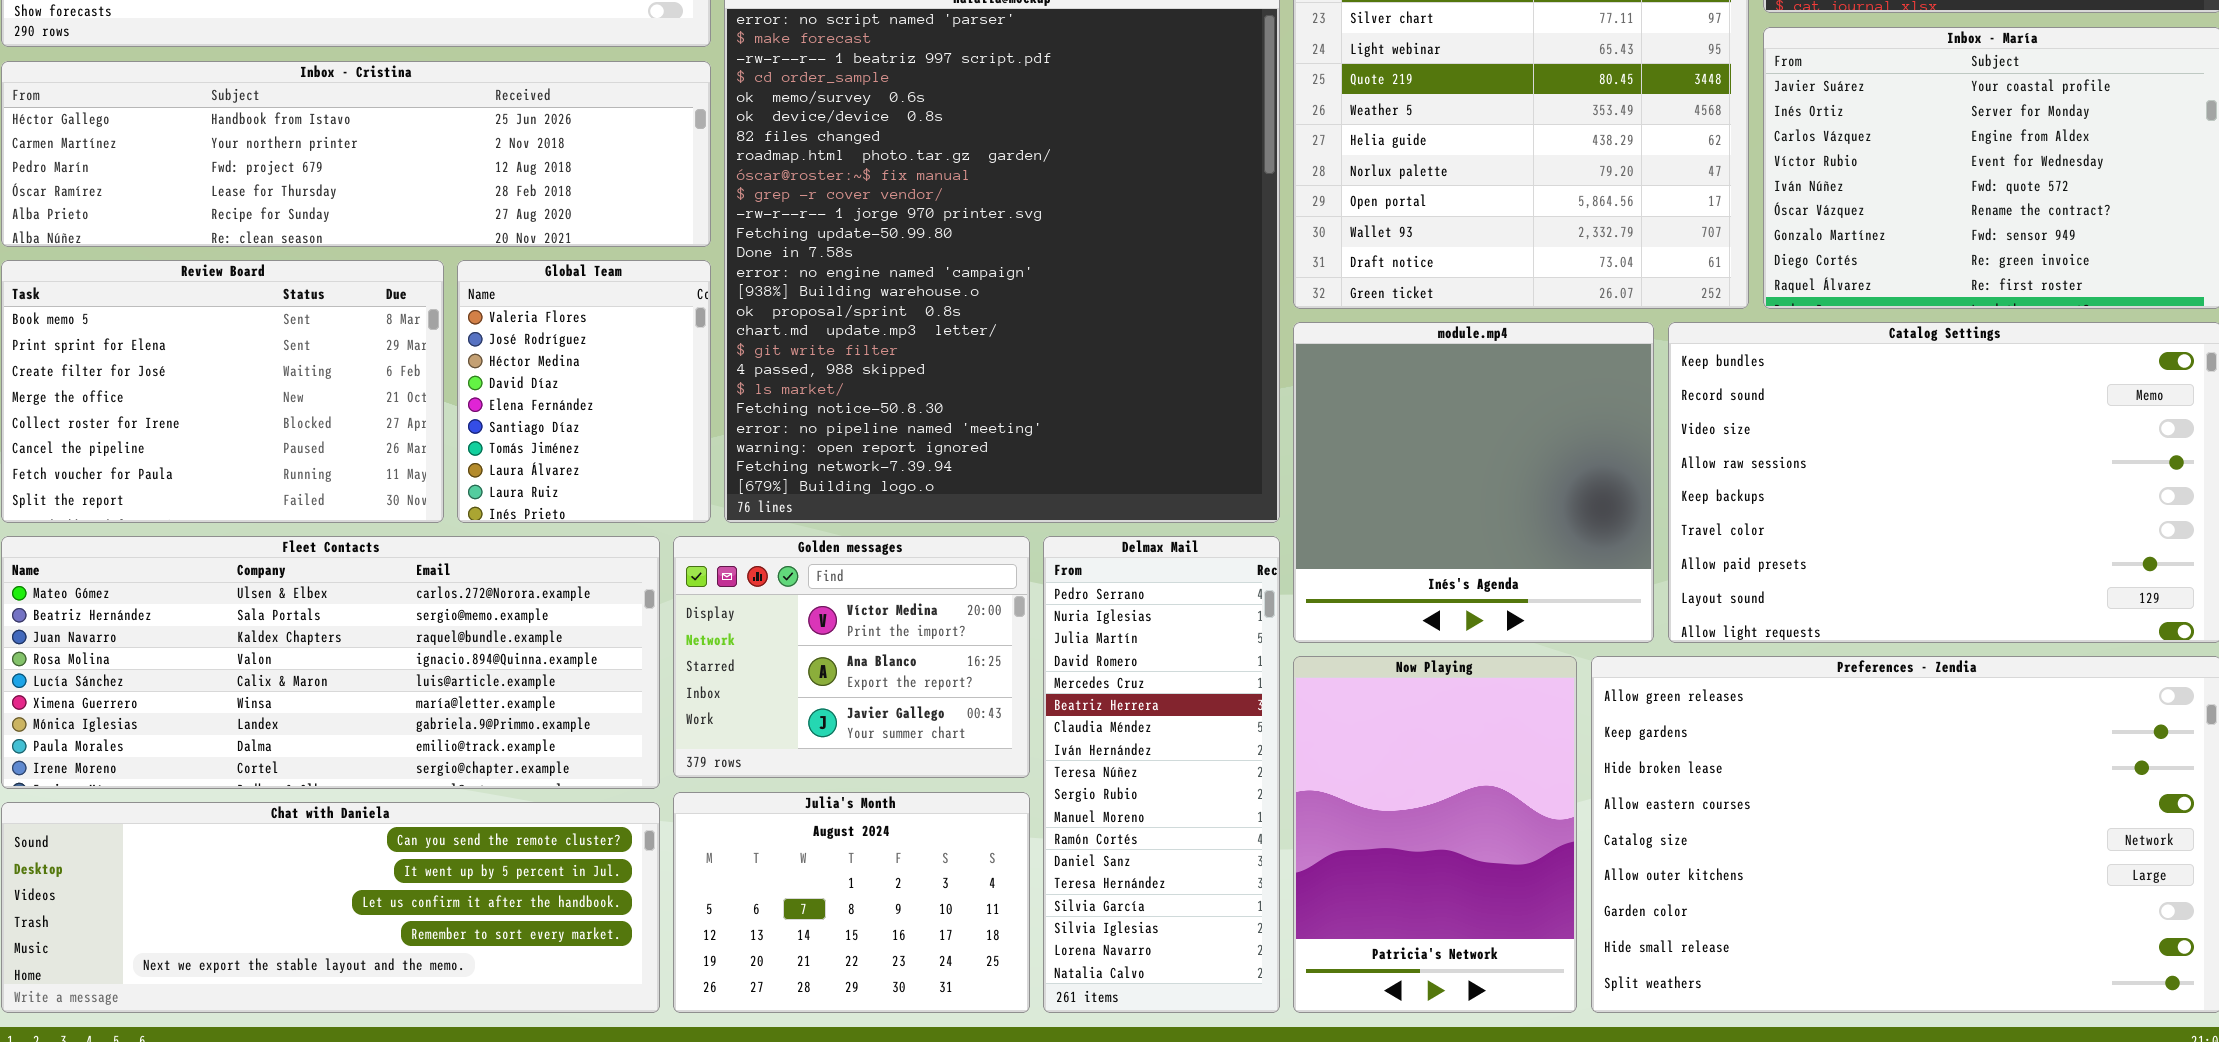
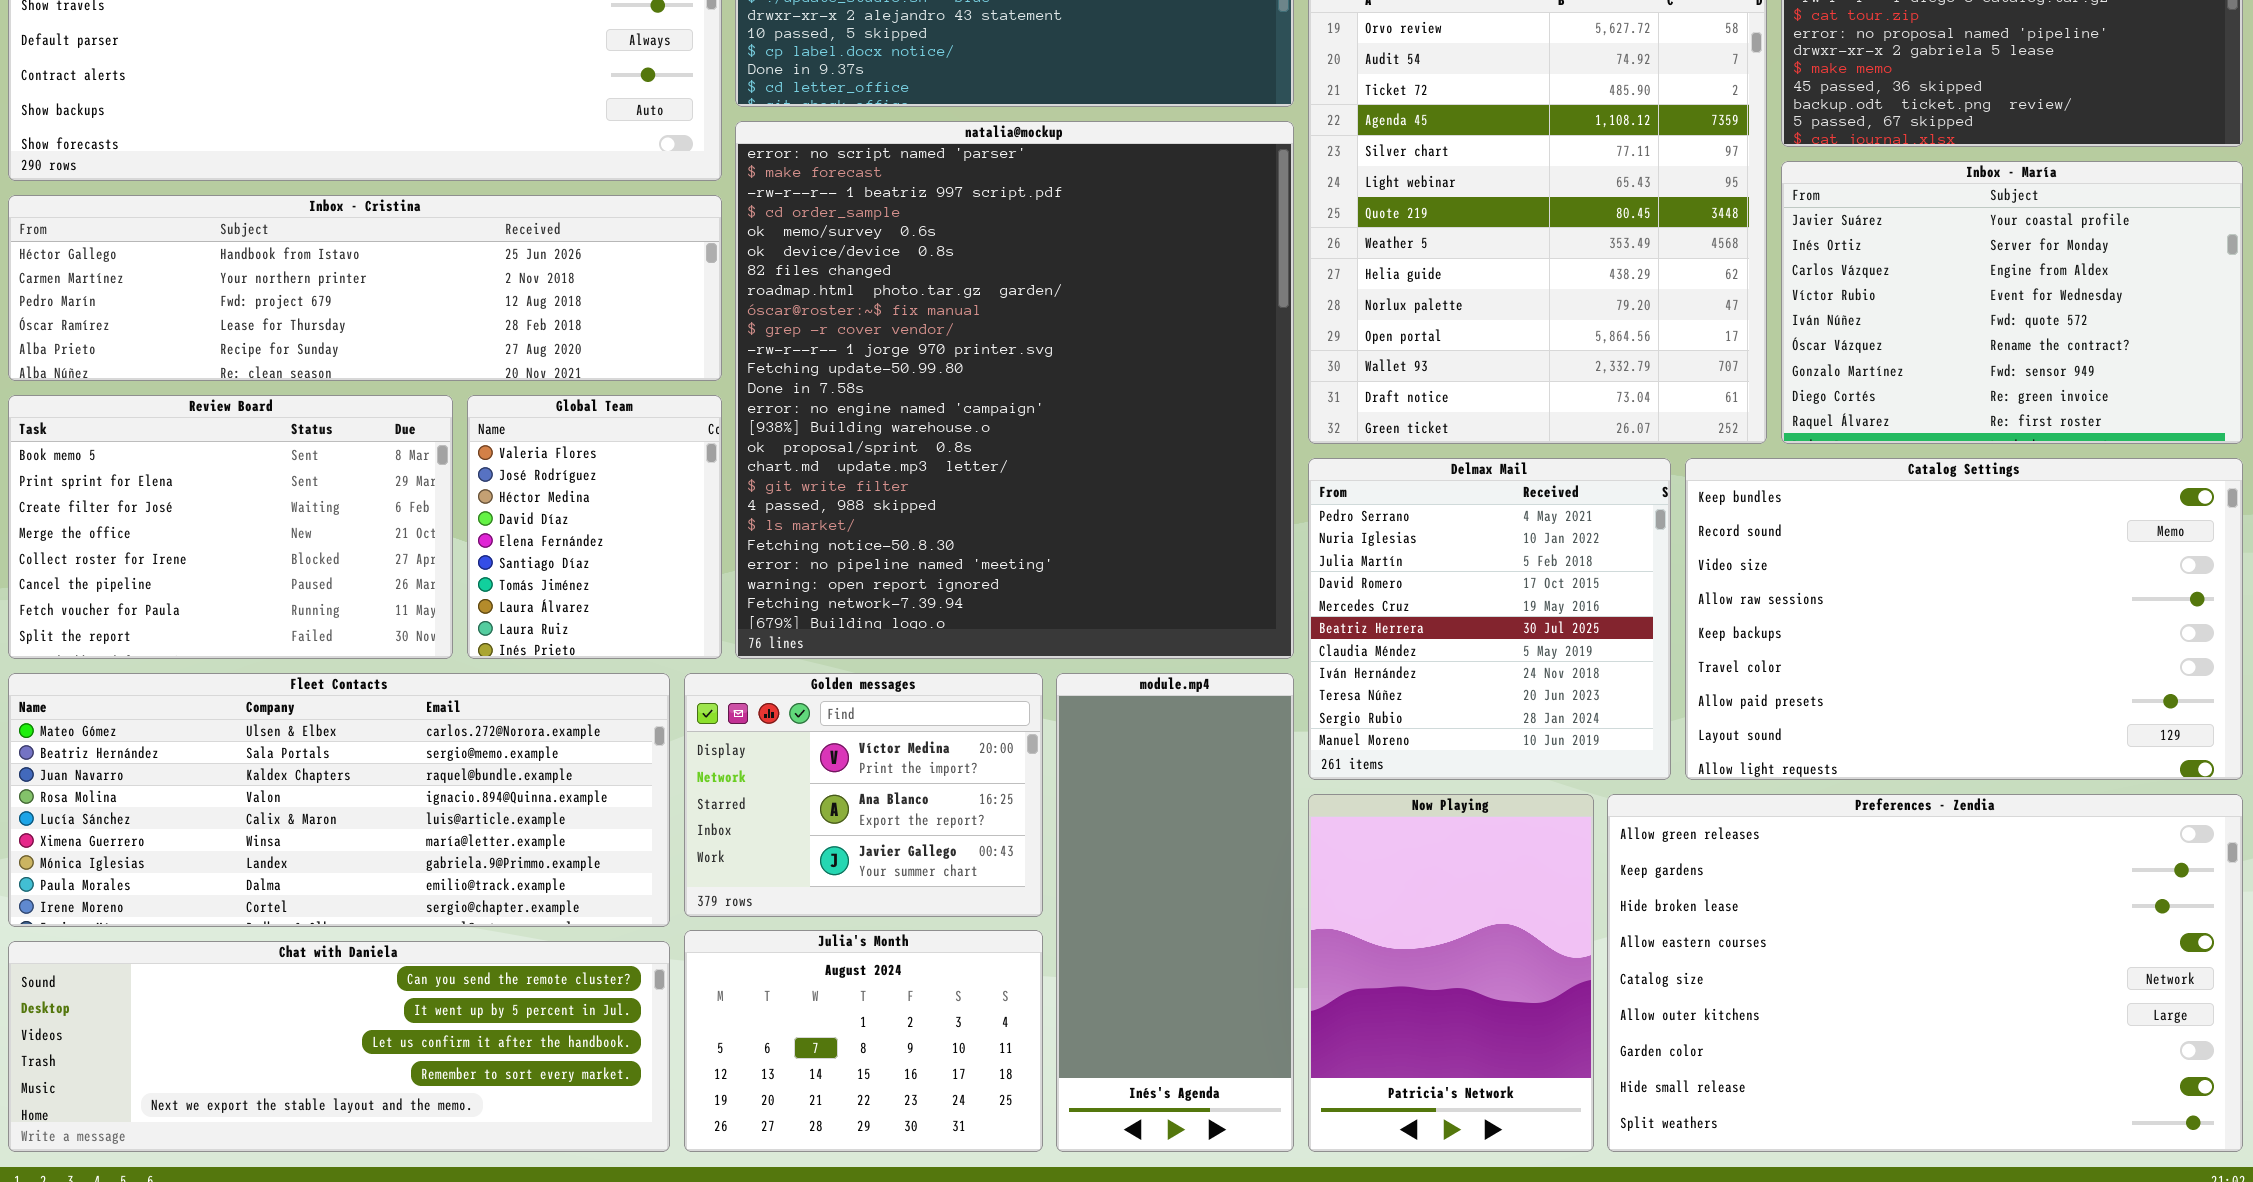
module.mp4: [1293,322,1654,643] -> [1056,673,1294,1152], moved, resized
Delmax Mail: [1043,536,1280,1013] -> [1308,458,1671,780], moved, resized

